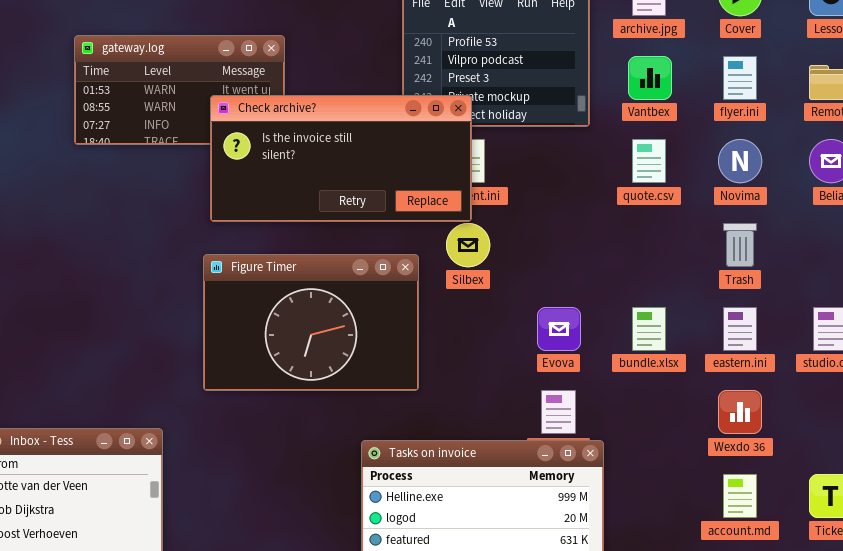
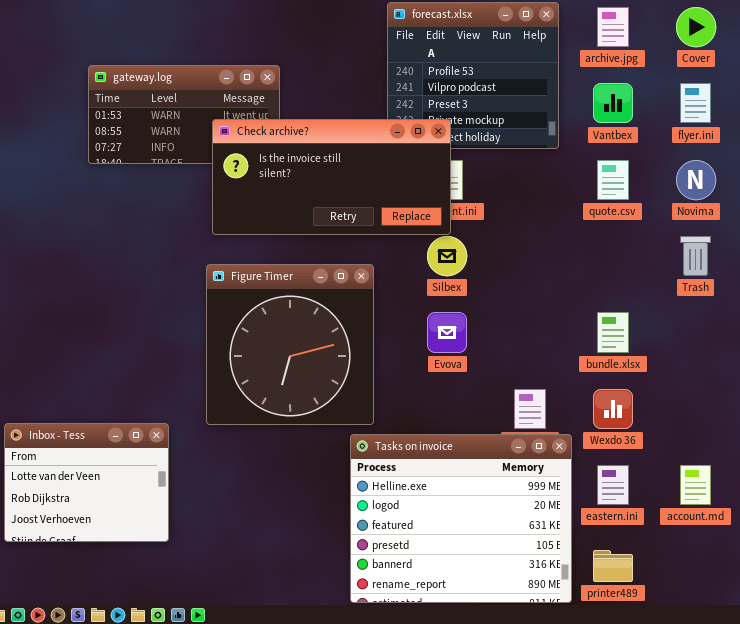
Figure Timer: [203,254,419,391] -> [206,264,374,425], resized
Evova: [537,307,581,351] -> [427,312,467,353], moved
eastern.ini: [723,307,757,351] -> [597,465,629,505], moved
Wexdo 36: [718,390,762,434] -> [593,389,633,429], moved

